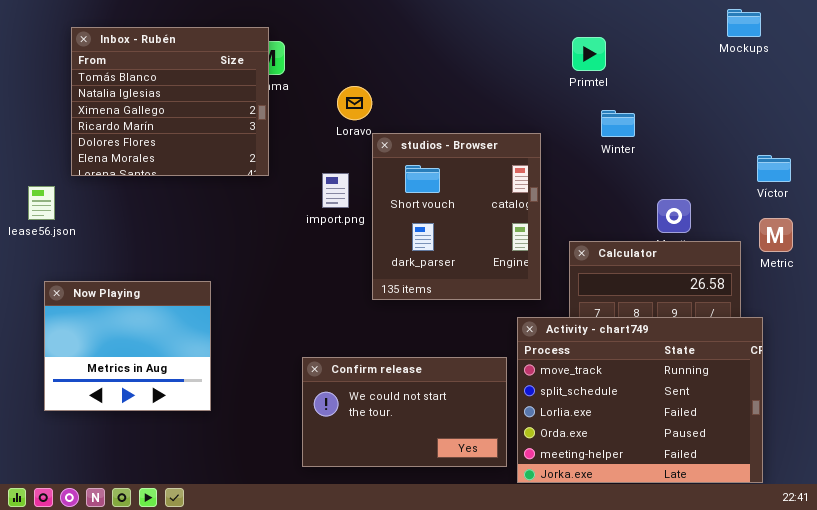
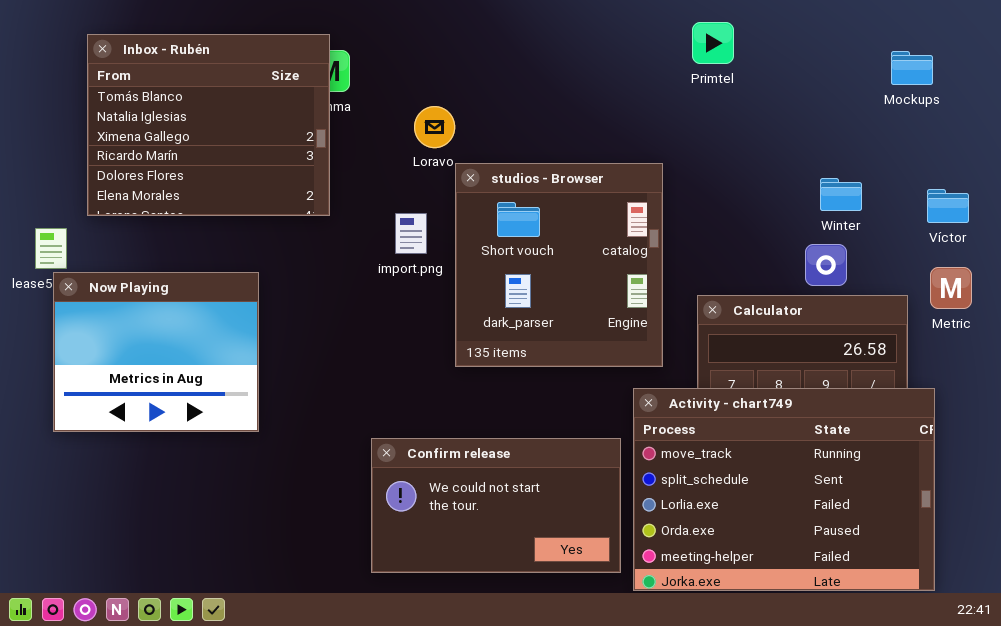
Mockups: [727,9,761,37] -> [891,51,933,85], moved
Primtel: [572,37,606,71] -> [692,22,734,64], moved
Winter: [601,110,635,137] -> [820,178,862,211], moved
Now Playing: [44,281,211,411] -> [53,272,259,432], moved

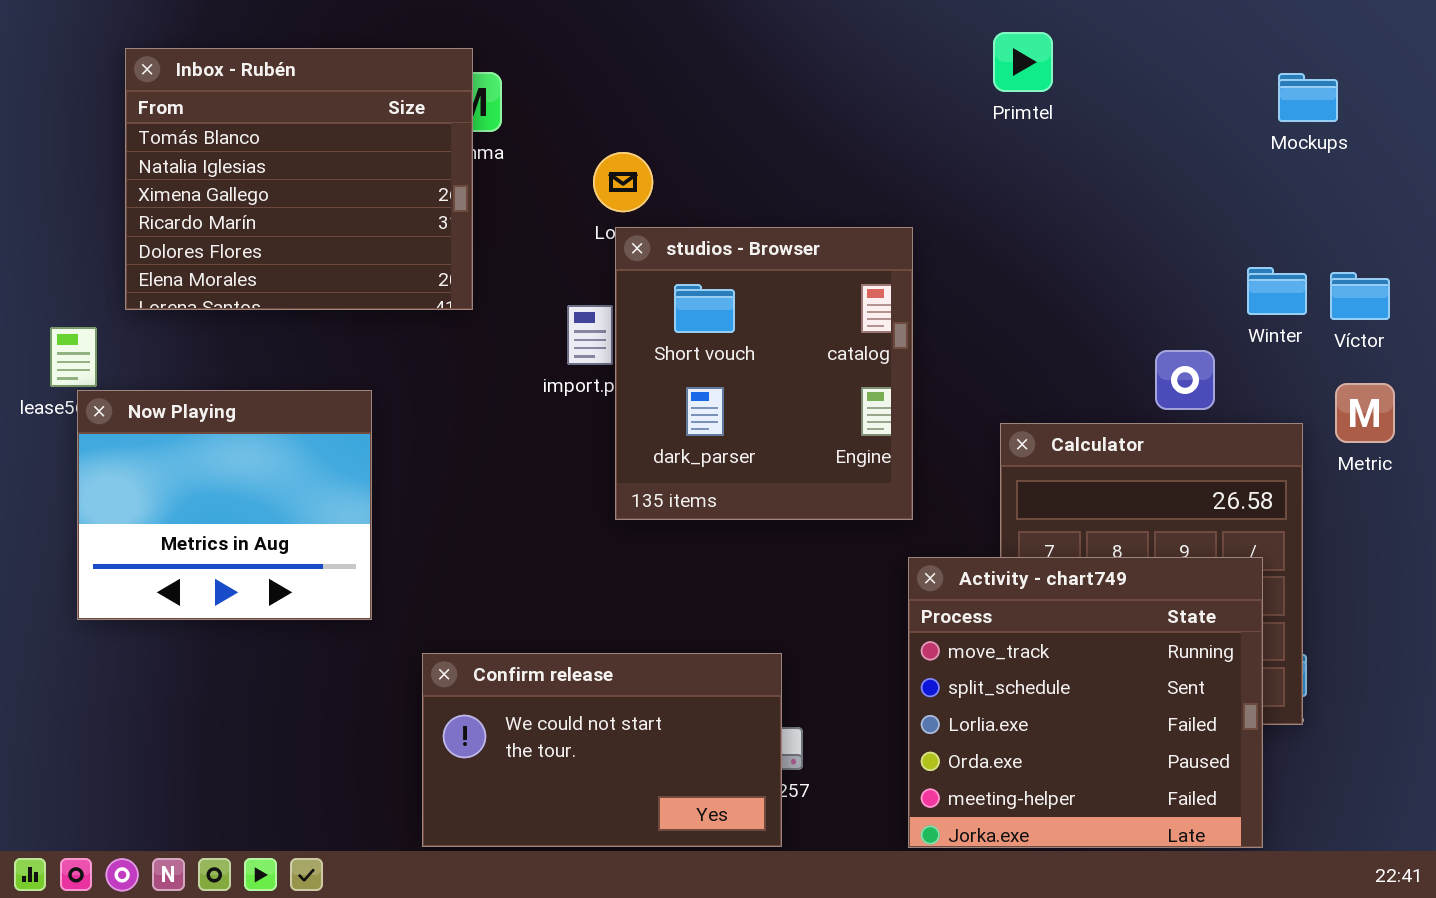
studios - Browser: [455,163,663,367] -> [615,227,913,520], moved
Winter: [820,178,862,211] -> [1247,267,1307,315], moved
Activity - chart749: [633,388,935,591] -> [908,557,1263,848], resized
Confirm release: [371,438,621,573] -> [422,653,782,847], moved

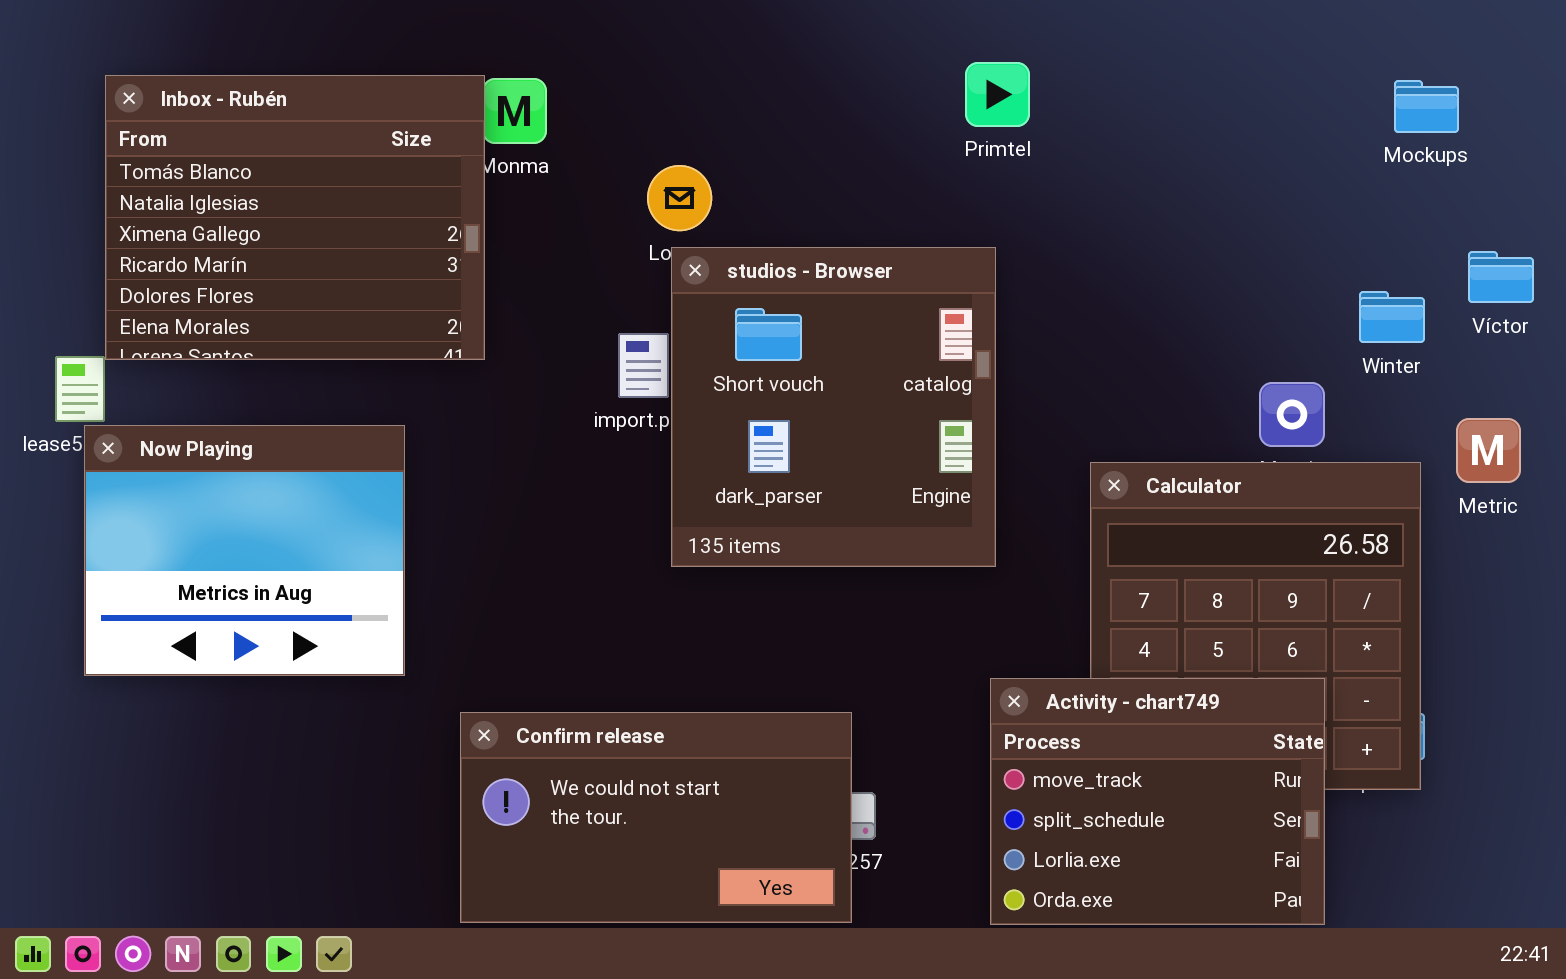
Primtel: [993,32,1053,92] -> [965,62,1030,127], moved
Inbox - Rubén: [125,48,473,310] -> [105,75,485,360], moved
Víctor: [1330,272,1390,320] -> [1468,251,1534,303], moved
Activity - chart749: [908,557,1263,848] -> [990,678,1325,925], resized

